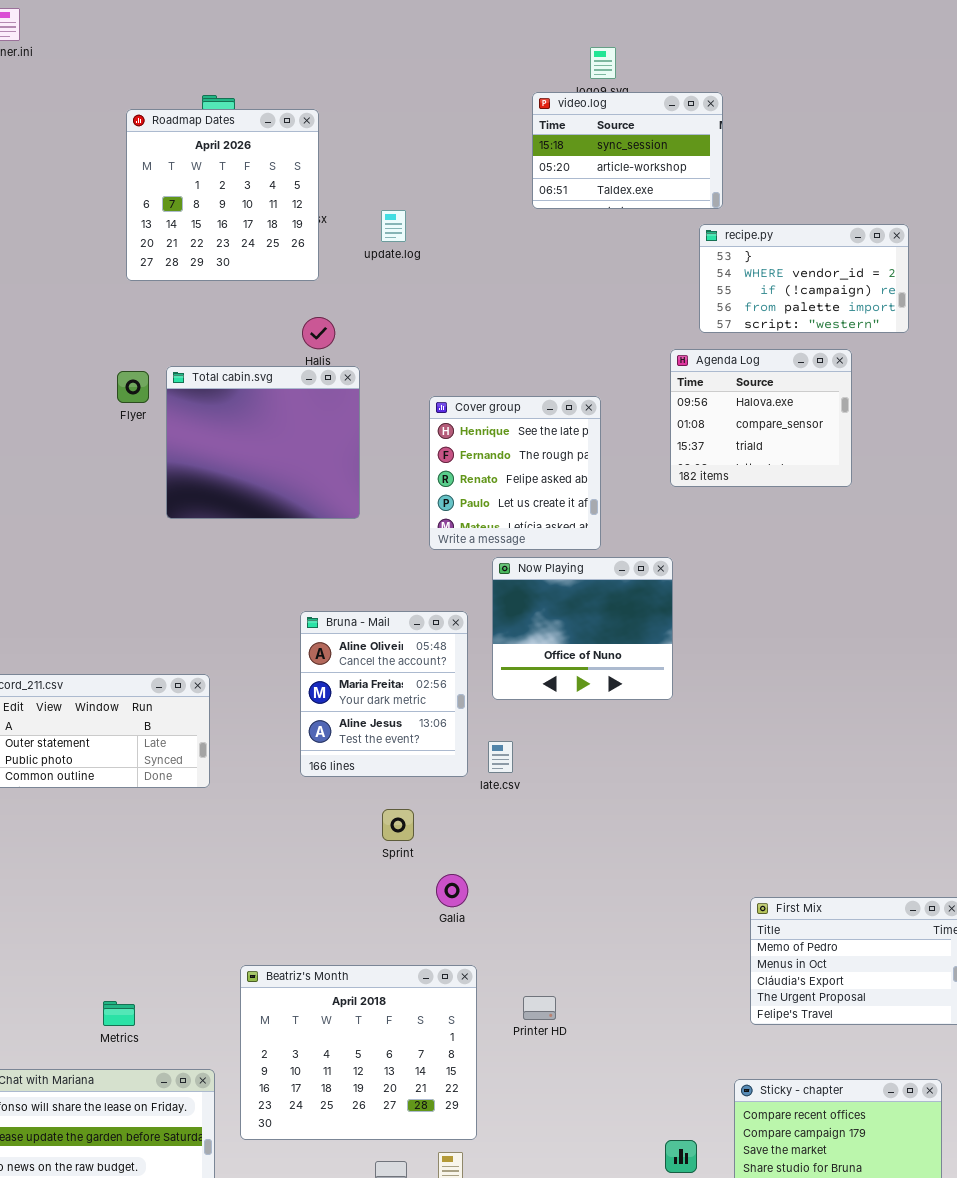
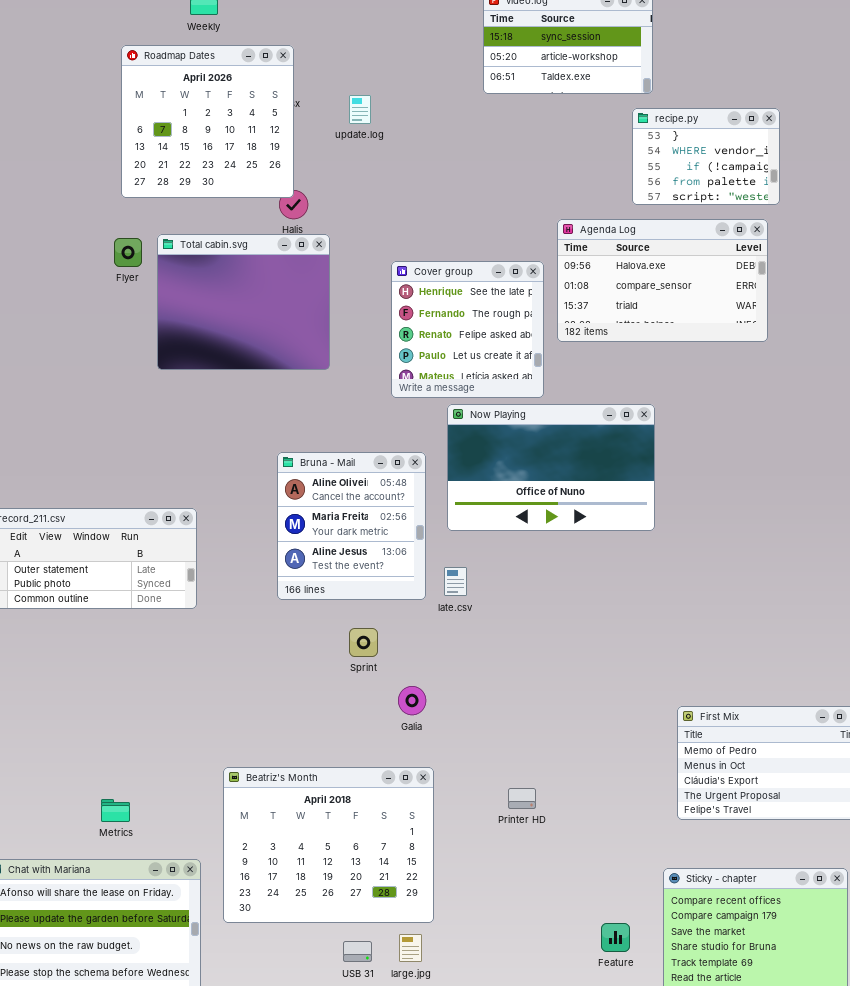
Roadmap Dates: [126,109,319,281] -> [121,45,294,198], moved
recipe.py: [699,224,909,333] -> [632,108,780,205], resized
Agenda Log: [670,349,852,487] -> [557,219,768,342], resized
Now Playing: [492,557,673,700] -> [447,404,655,531], resized
Printer HD: [523,996,556,1020] -> [508,788,536,809], moved

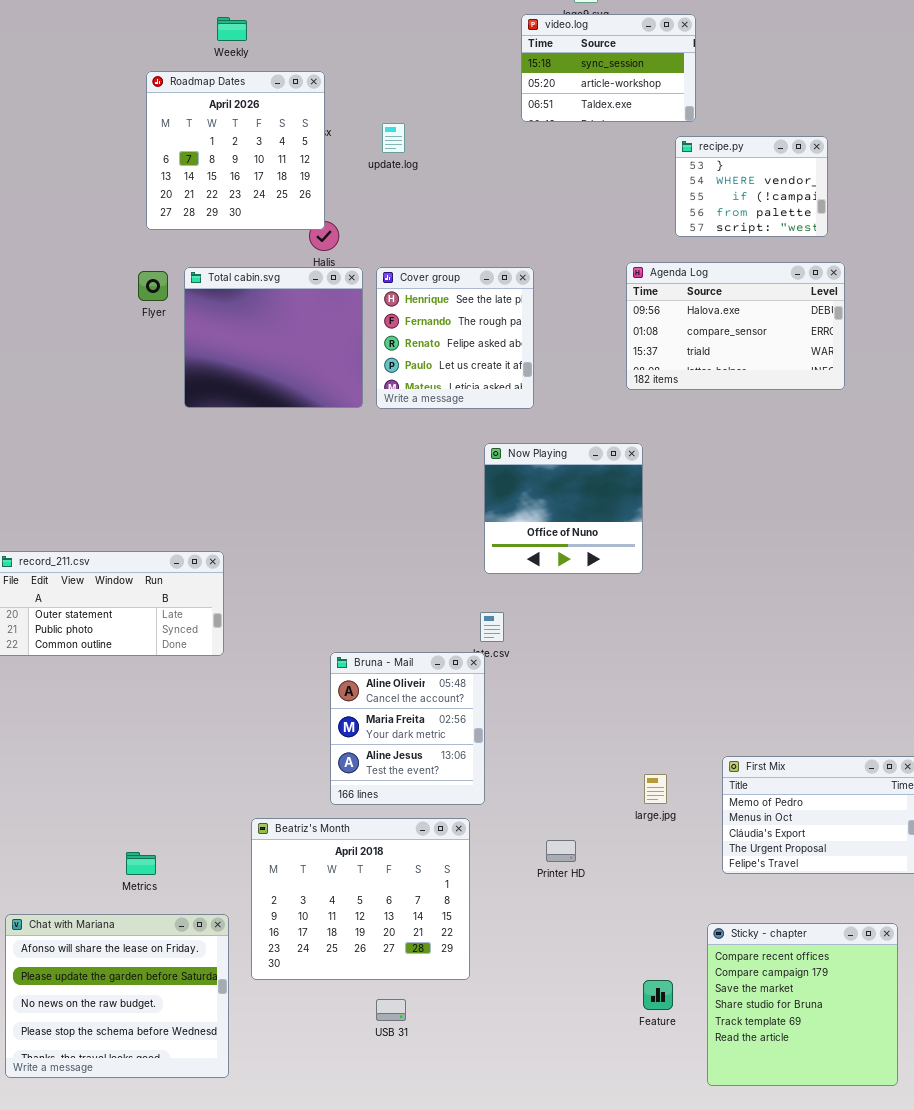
Agenda Log: [557,219,768,342] -> [626,262,845,390], moved
Cover group: [391,261,544,398] -> [376,267,534,409], moved
Now Playing: [447,404,655,531] -> [484,443,643,574], resized
Bruna - Mail: [277,452,426,600] -> [330,652,485,805], moved
large.jpg: [399,934,422,962] -> [644,774,667,804], moved

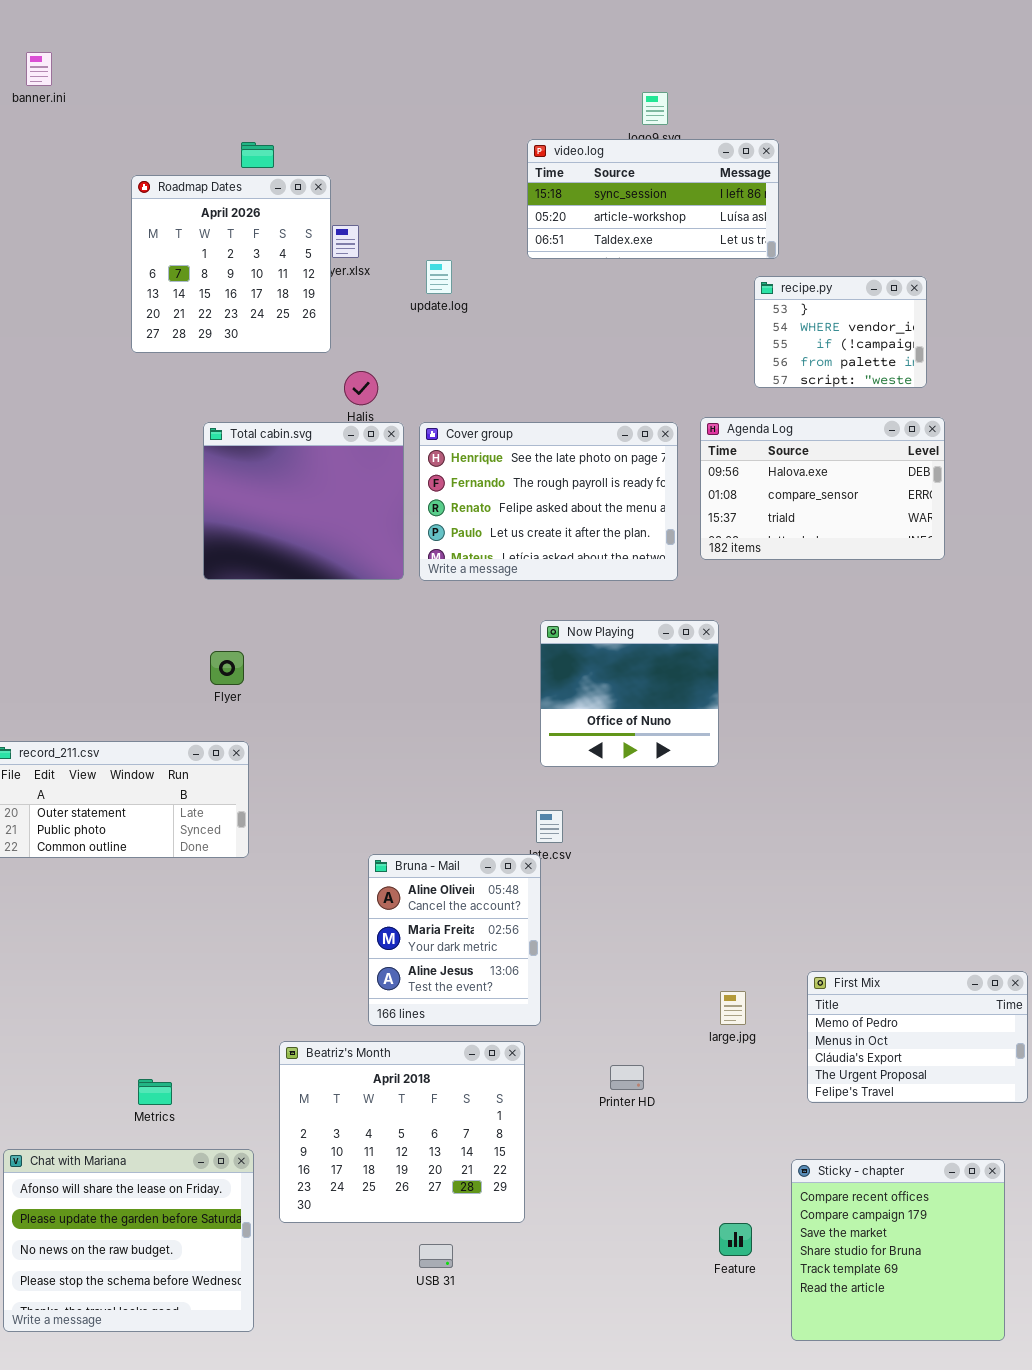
video.log: [521,14,696,122] -> [527,139,779,259], resized
Roadmap Dates: [146,71,325,230] -> [131,175,331,353], moved
Cover group: [376,267,534,409] -> [419,422,678,581], resized
Flyer: [138,271,168,301] -> [210,651,244,685], moved

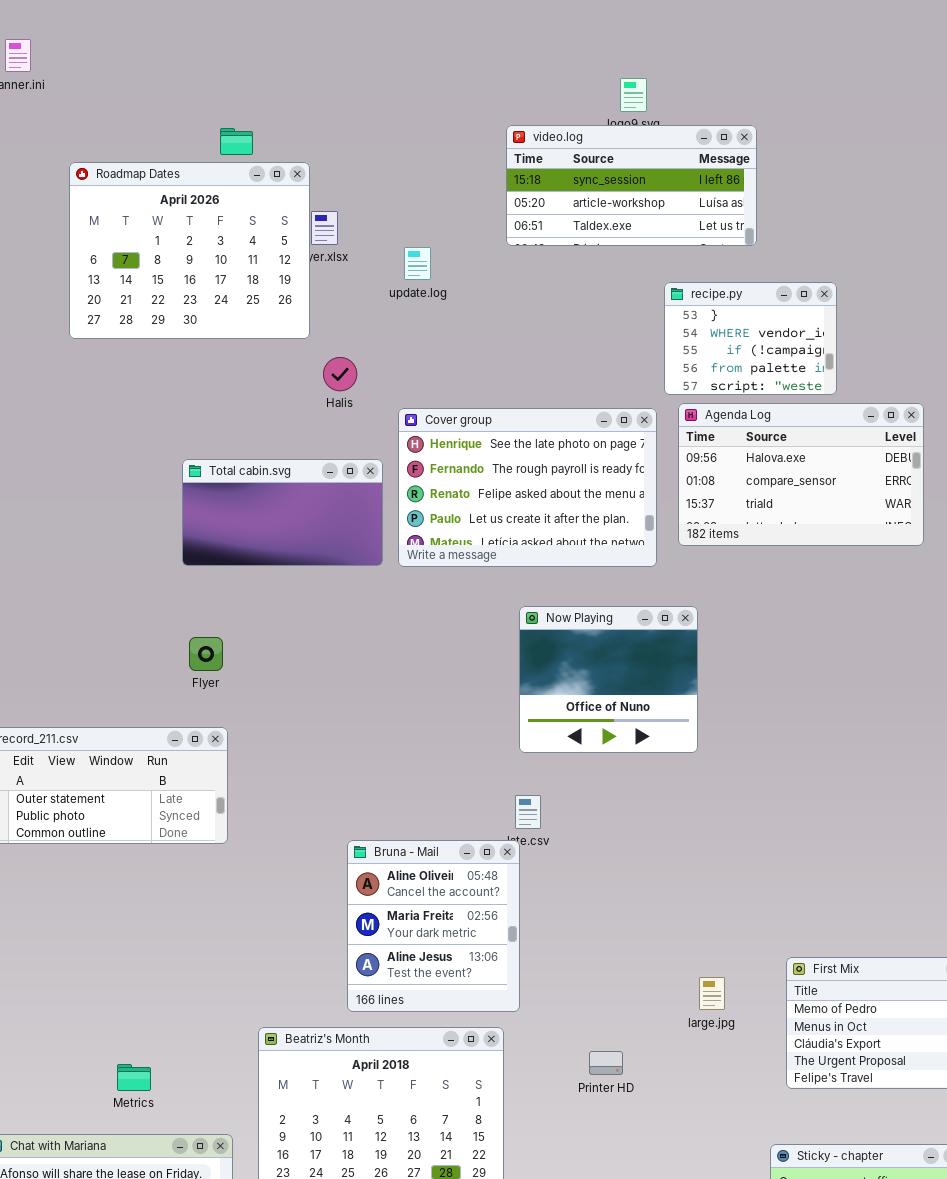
Roadmap Dates: [131,175,331,353] -> [69,162,310,339], resized
recipe.py: [754,276,927,388] -> [664,282,837,395], moved
Total cabin.svg: [203,422,404,580] -> [182,459,383,566], resized

